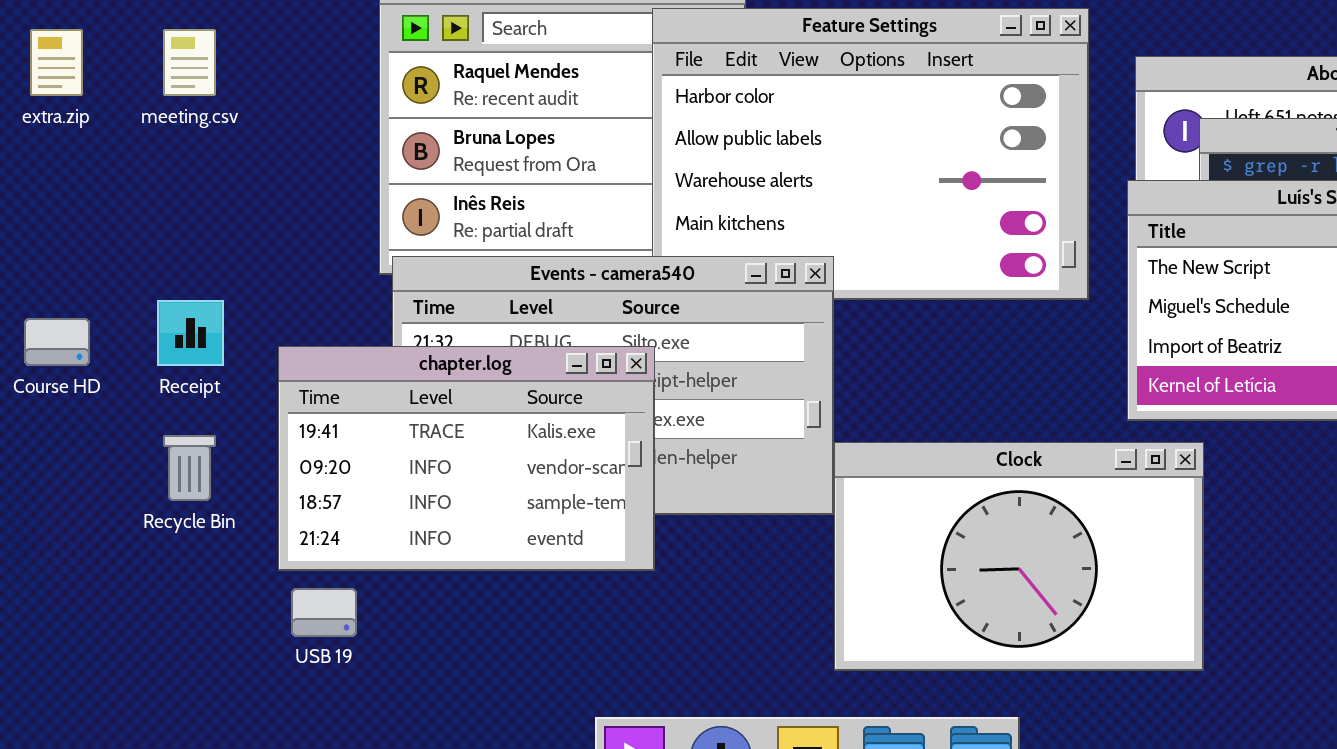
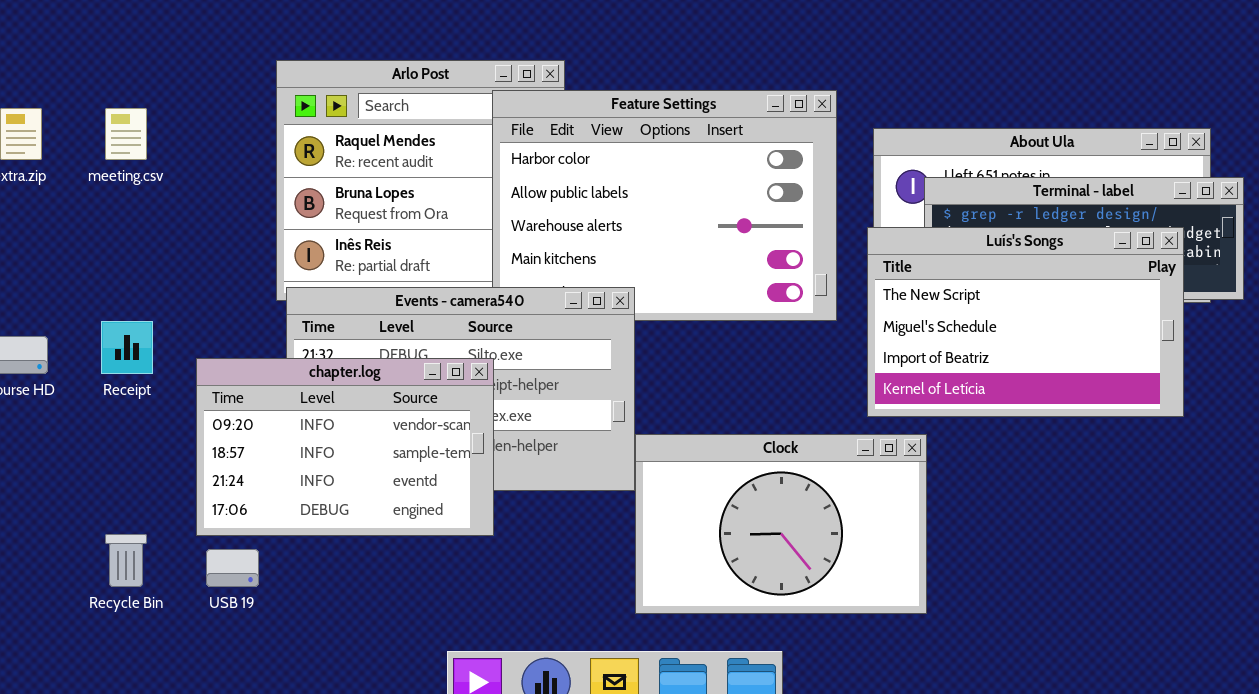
chapter.log: [278,346,655,571] -> [196,358,494,536], scrolled down 1 row
Recycle Bin: [163,435,216,501] -> [105,534,147,587], moved

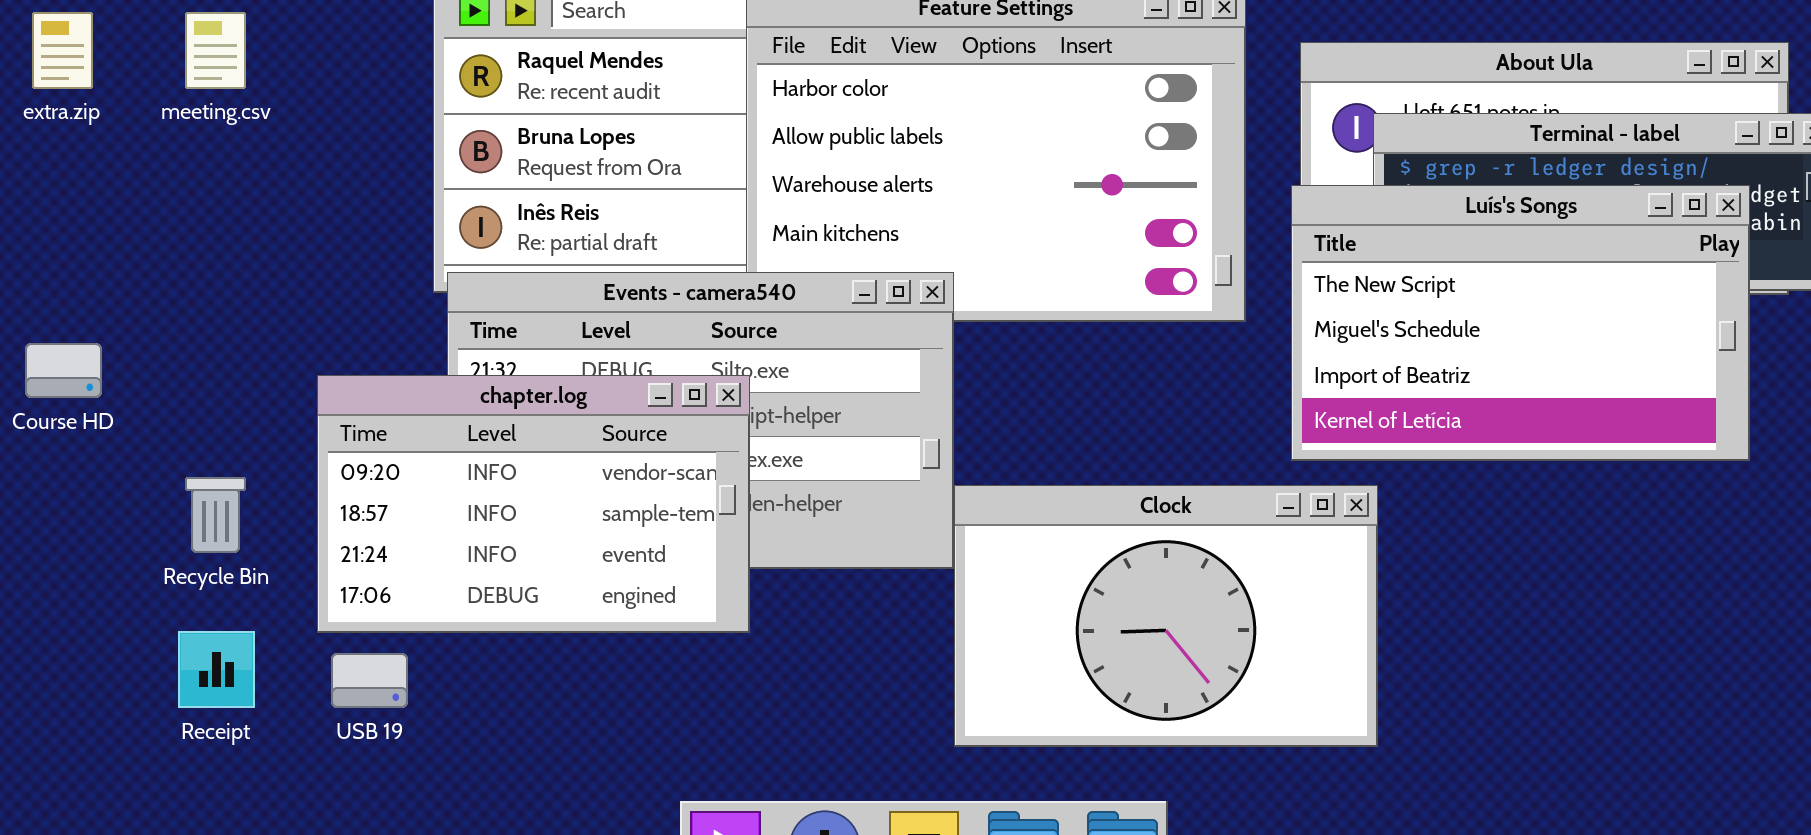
Receipt: [101,321,153,374] -> [178,631,255,708], moved
Recycle Bin: [105,534,147,587] -> [185,477,246,553], moved

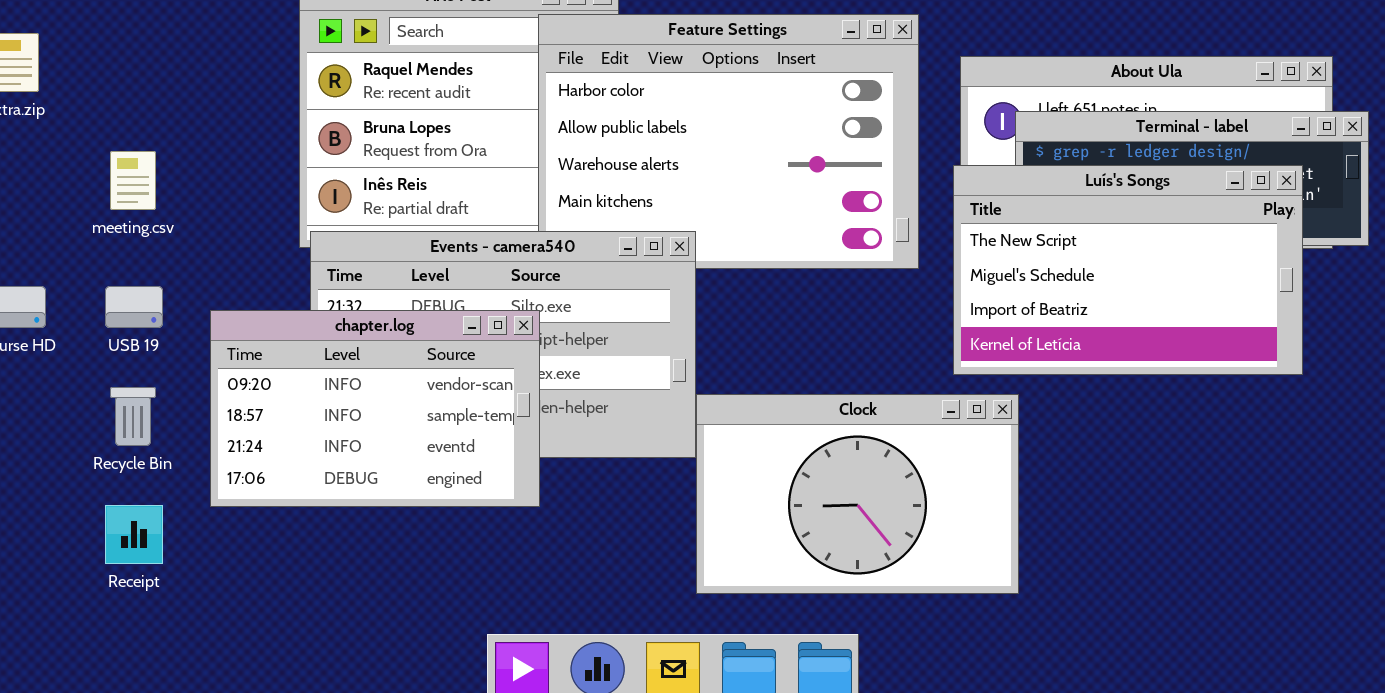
meeting.csv: [185,12,246,89] -> [110,151,156,210], moved
USB 19: [331,653,408,708] -> [105,286,163,328], moved

